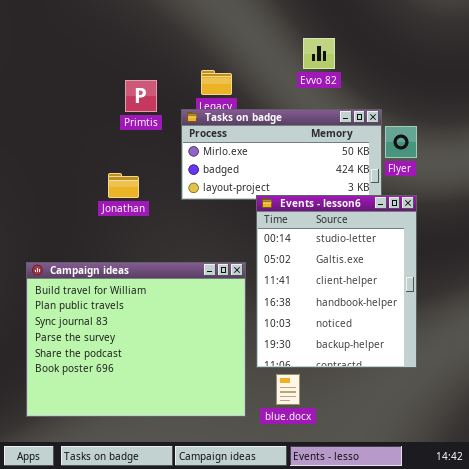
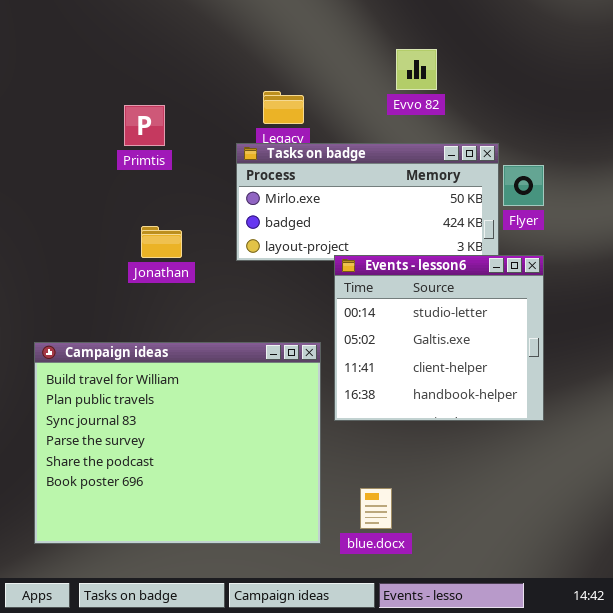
Primtis: [125,80,157,112] -> [124,105,165,146], moved
Events - lesson6: [256,195,417,368] -> [334,255,544,421], resized

